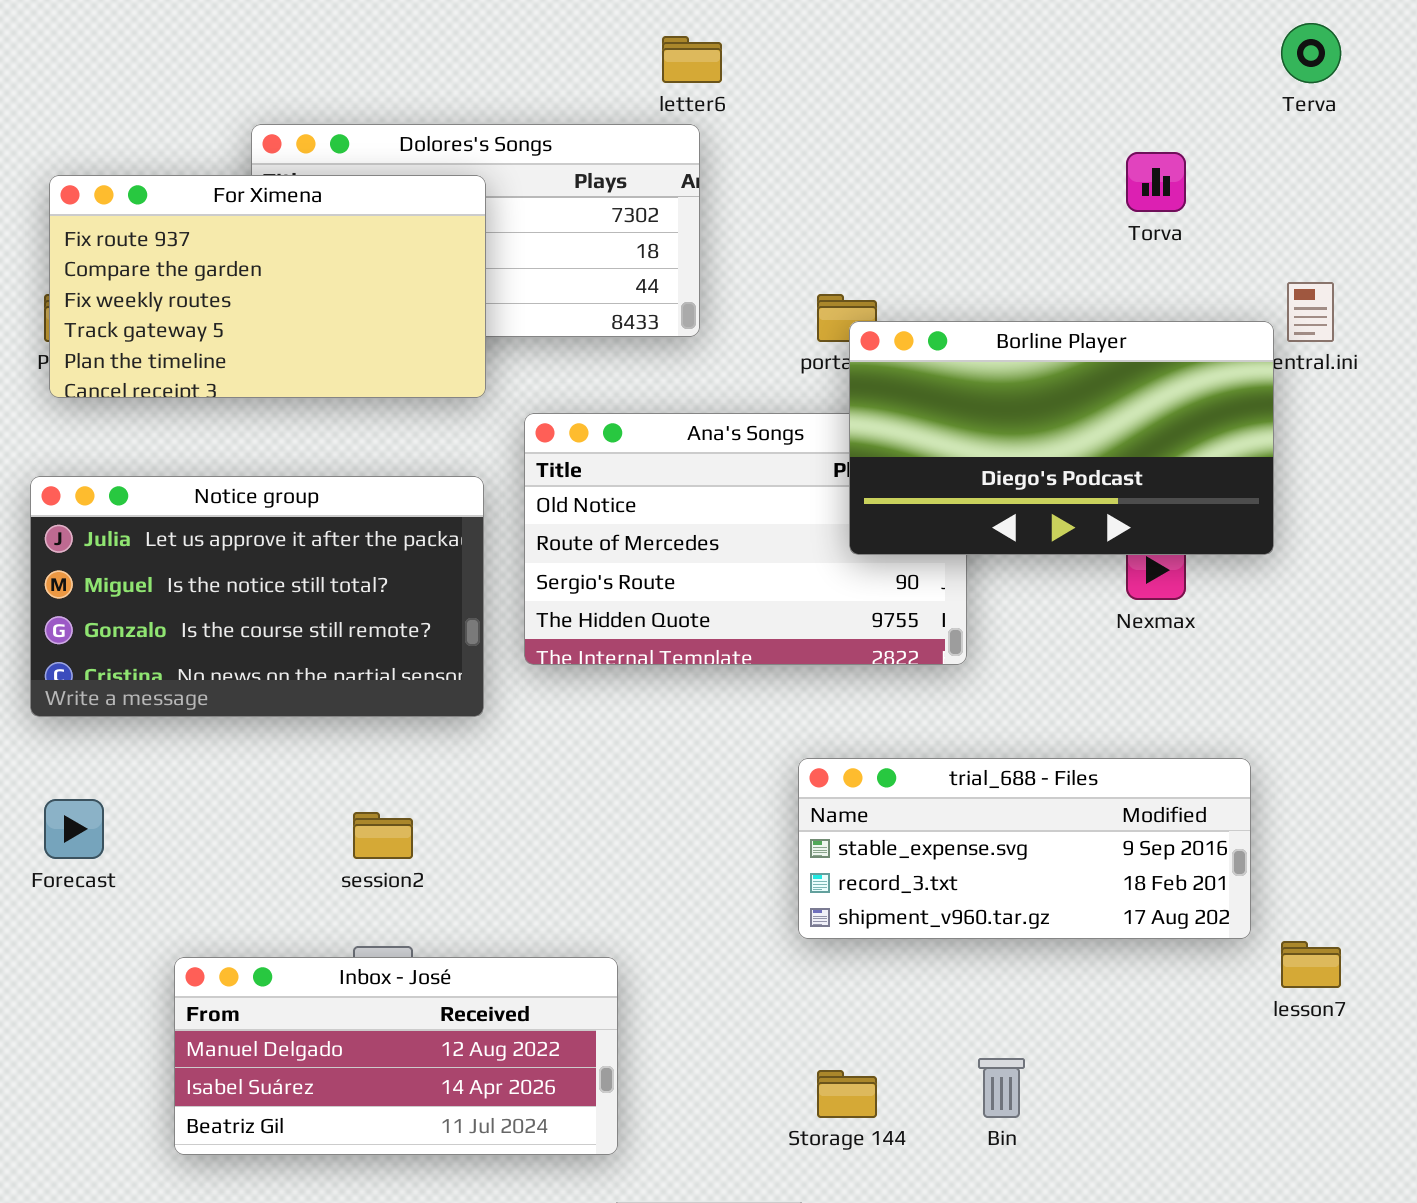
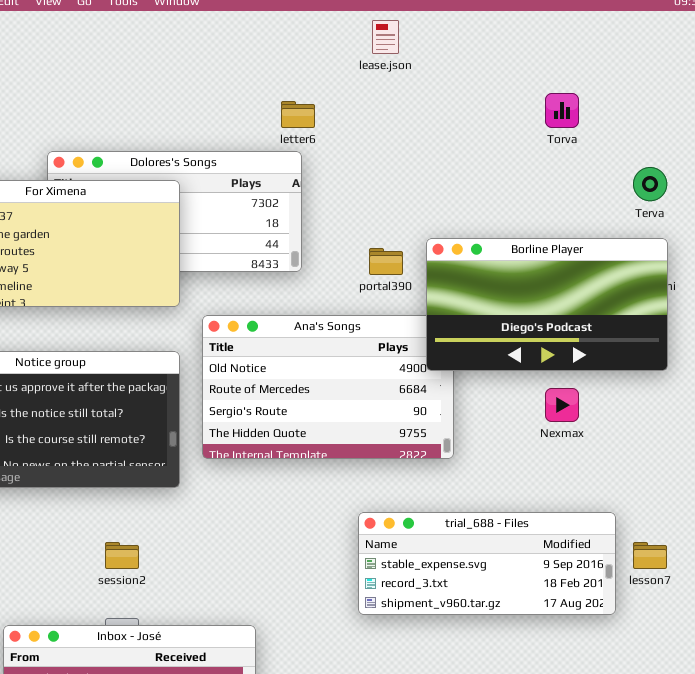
Terva: [1281,23,1341,83] -> [633,167,667,201], moved
Torva: [1126,152,1186,212] -> [545,93,579,128], moved
Borline Player: [849,321,1274,555] -> [426,238,668,371], moved
lesson7: [1281,941,1341,988] -> [633,542,667,569], moved

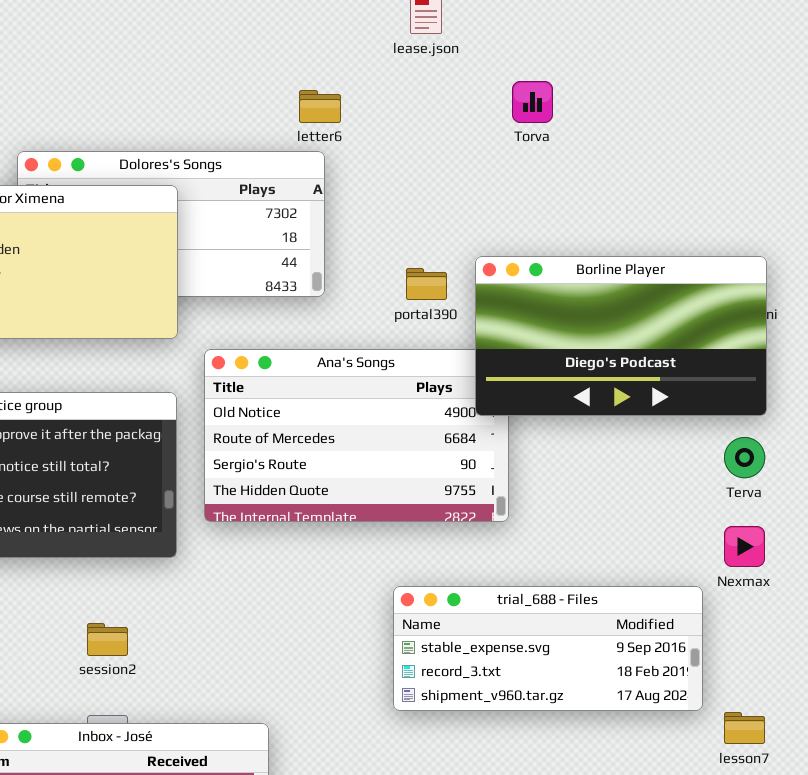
Torva: [545,93,579,128] -> [512,81,553,123], moved
Terva: [633,167,667,201] -> [724,437,765,478], moved
Nexmax: [545,388,579,422] -> [724,526,765,567], moved
lesson7: [633,542,667,569] -> [724,712,765,744], moved

